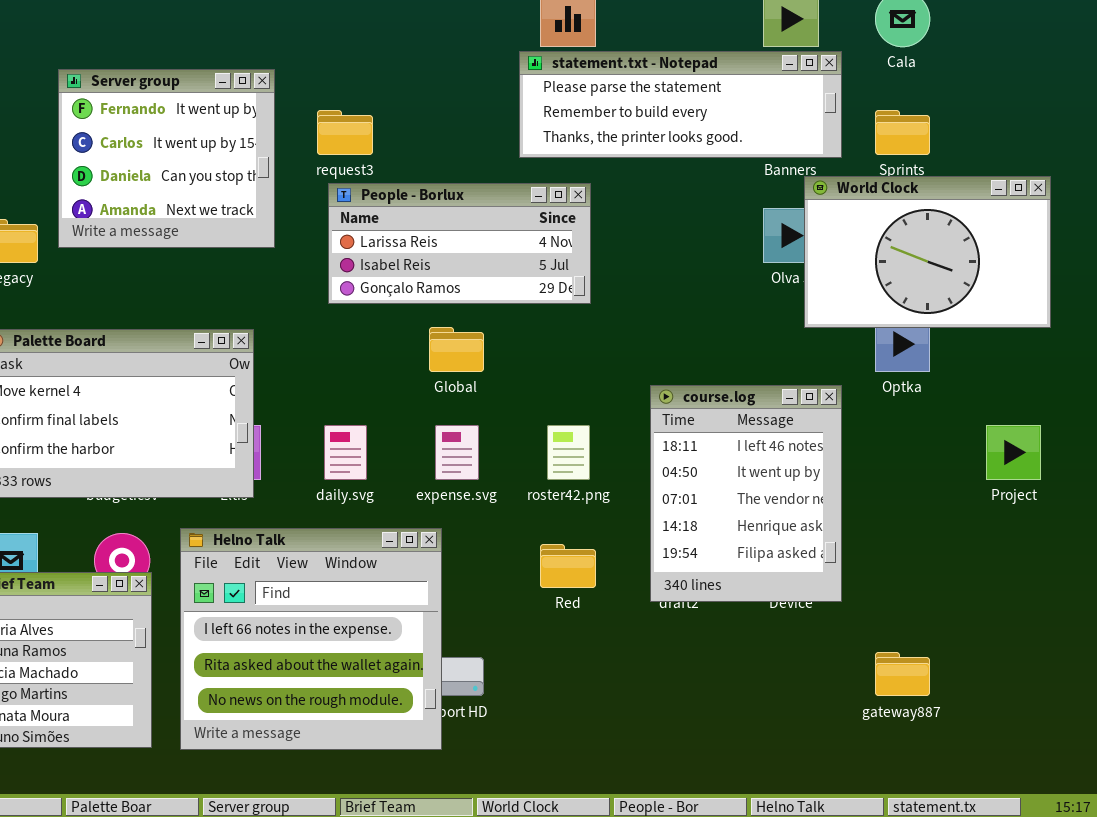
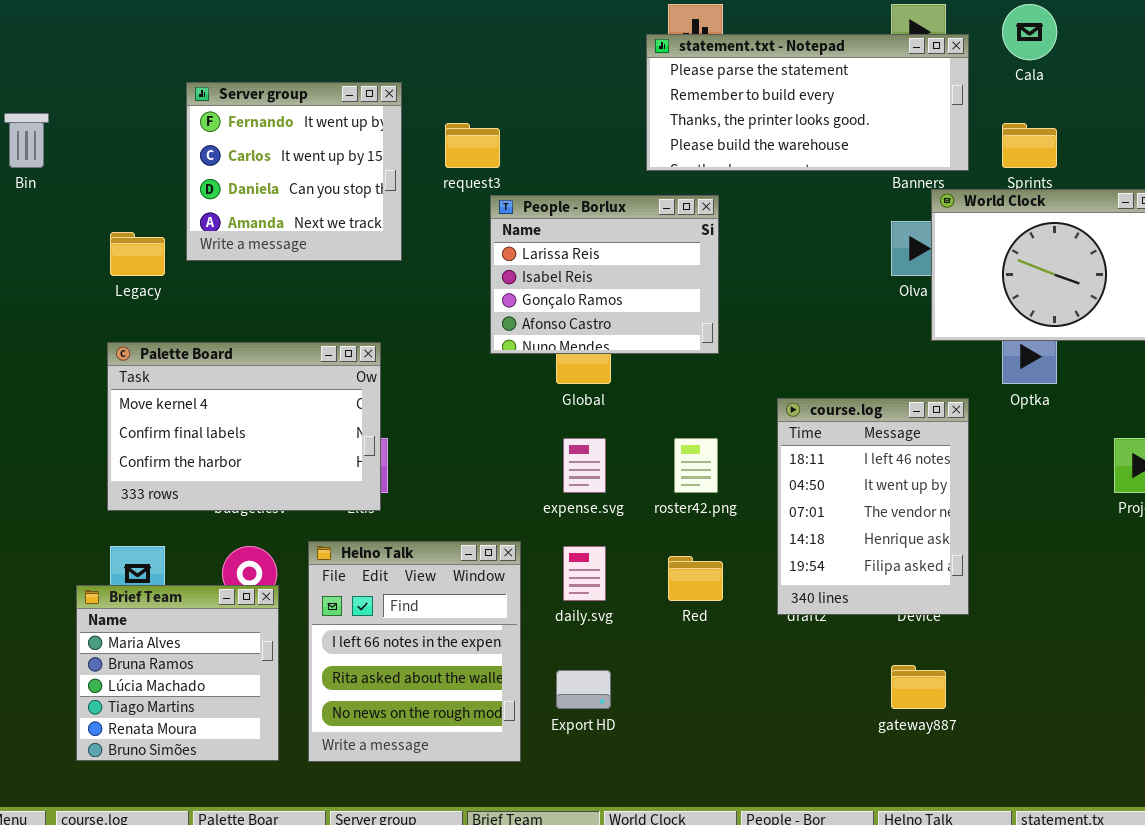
statement.txt - Notepad: [519,51,842,158] -> [646,34,969,171], resized
People - Borlux: [328,183,591,304] -> [490,195,719,354], resized
daily.svg: [324,425,367,480] -> [563,546,606,601], moved
Helno Talk: [180,528,442,750] -> [308,541,521,762], resized
gateway887: [875,652,930,696] -> [891,665,946,709], moved

